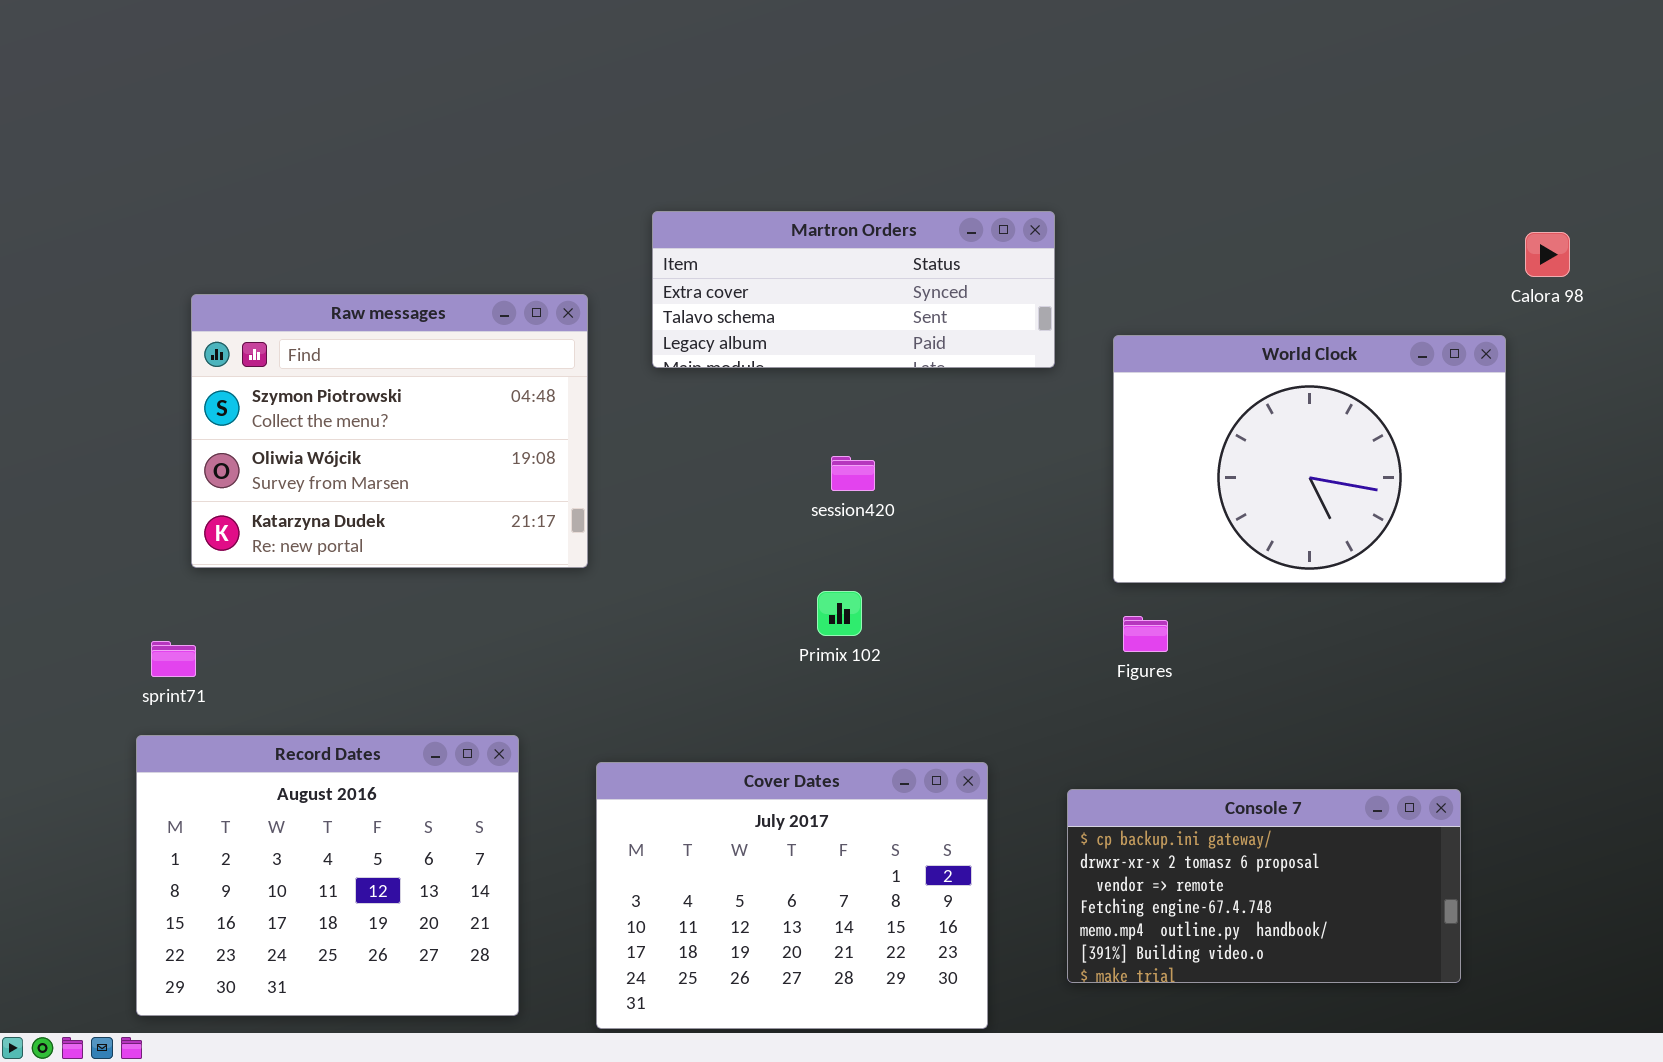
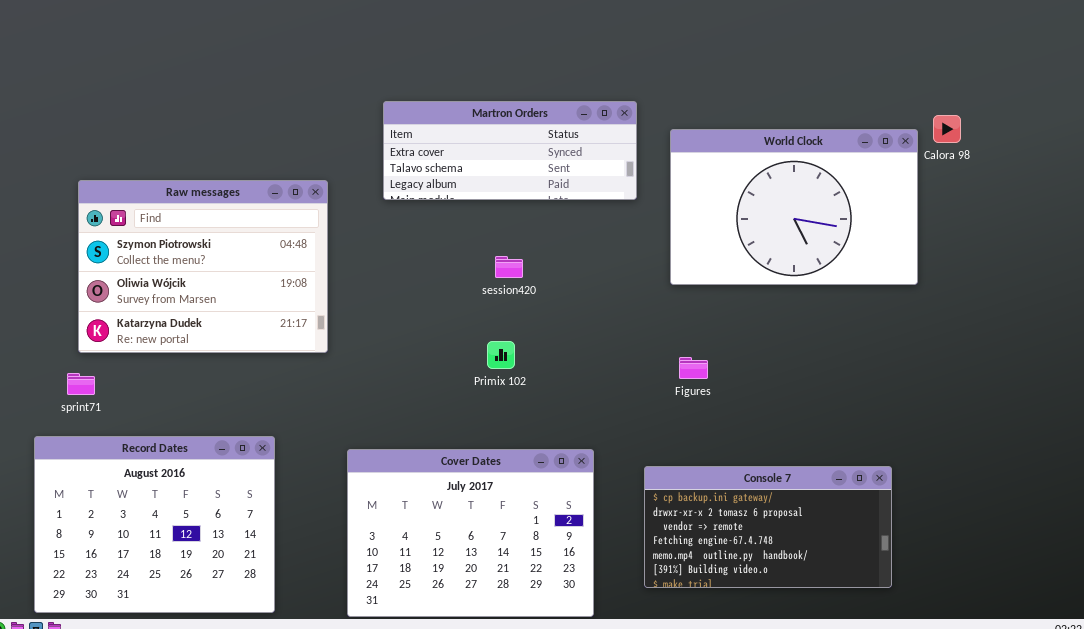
Raw messages: [191,294,588,568] -> [78,180,328,353], moved
World Clock: [1113,335,1506,583] -> [670,129,918,285], moved
Record Dates: [136,735,519,1016] -> [34,436,275,613], moved

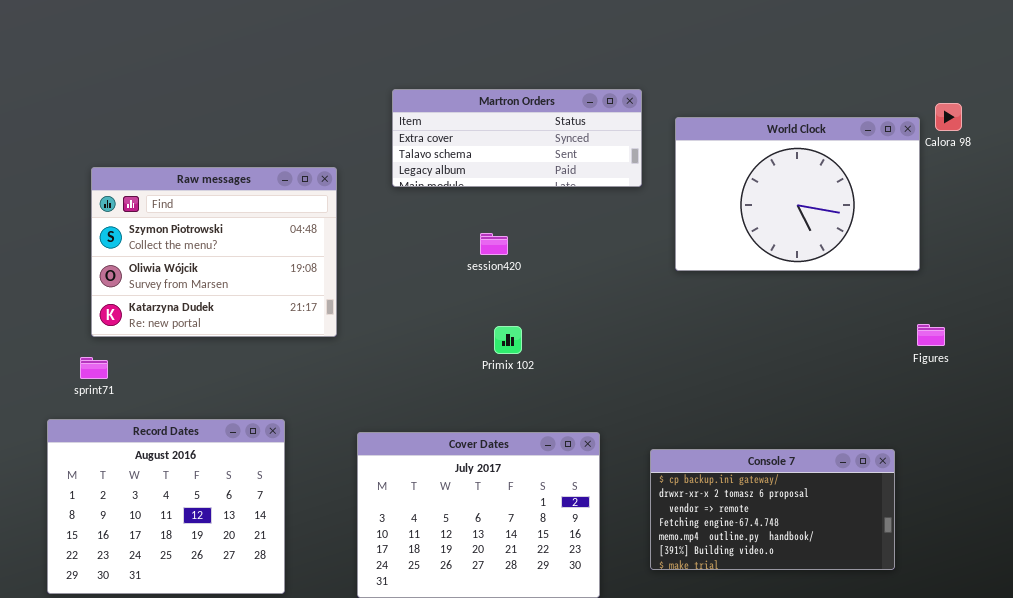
session420: [495,256,523,278] -> [480,233,508,255], moved
Figures: [679,357,708,379] -> [917,324,945,346], moved

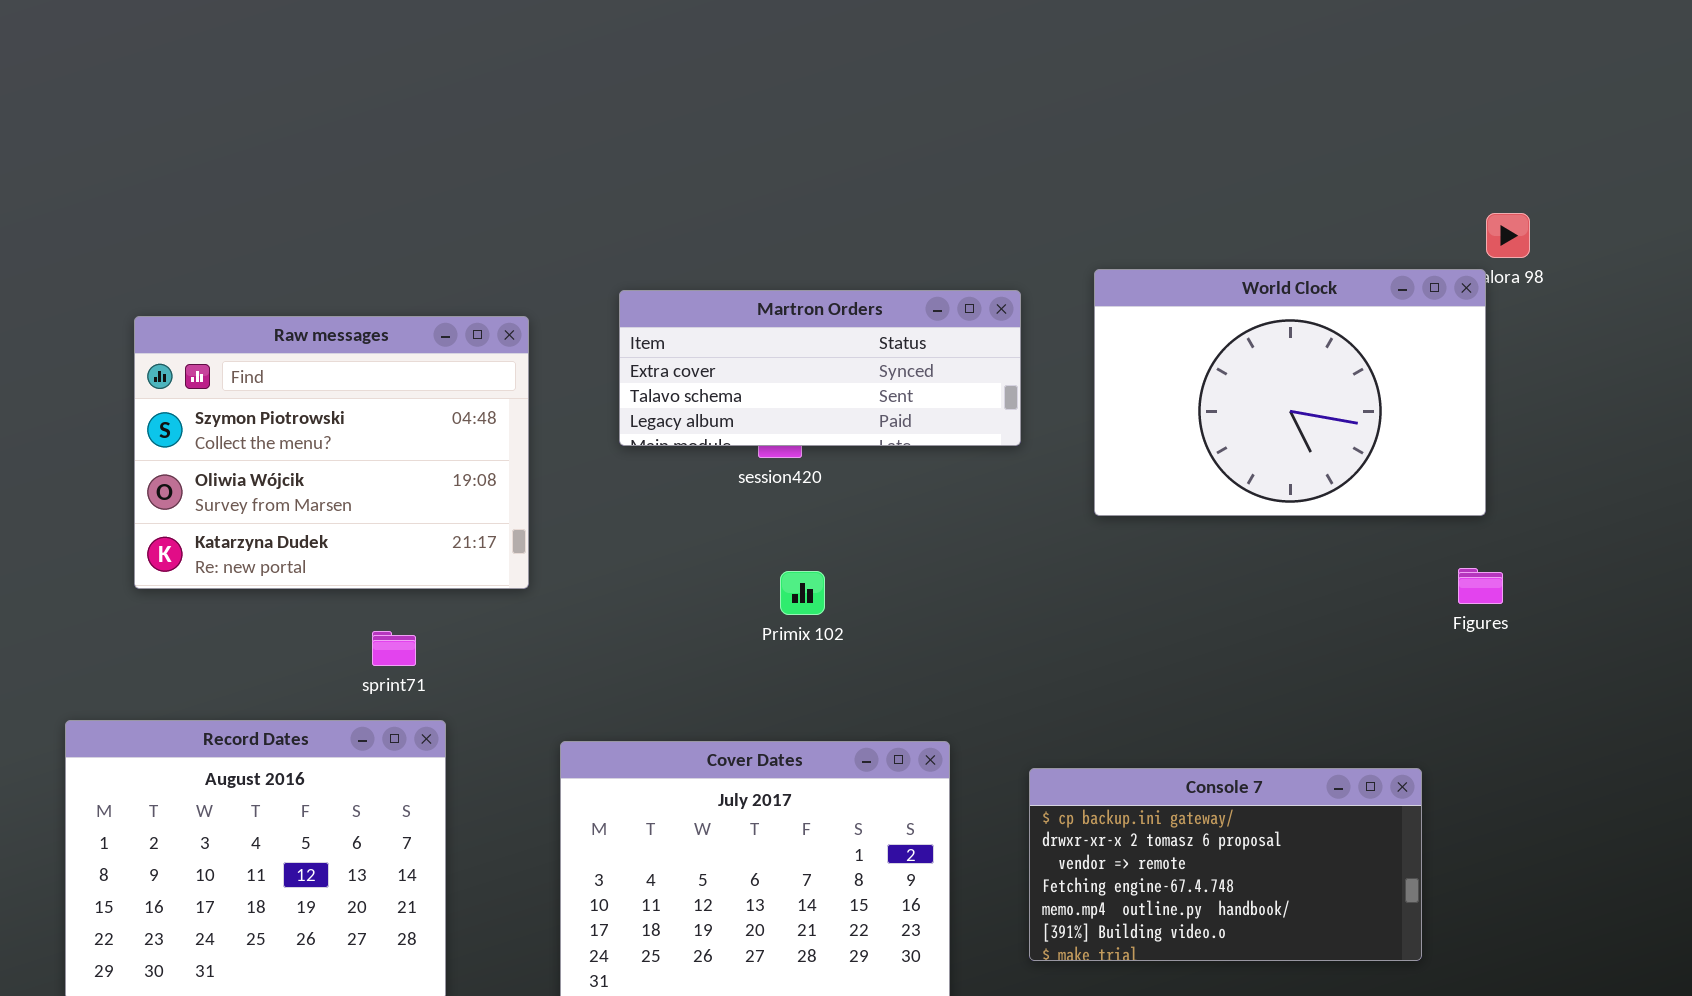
Martron Orders: [392,89,642,187] -> [619,290,1021,446], moved
World Clock: [675,117,920,271] -> [1094,269,1486,516], moved
sprint71: [80,357,108,379] -> [372,631,416,666], moved

